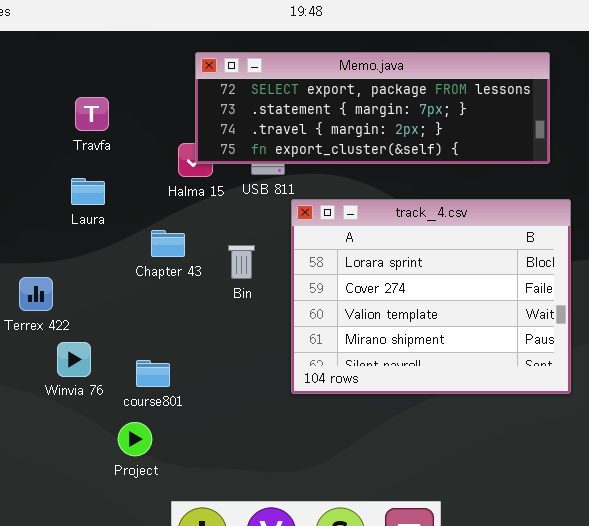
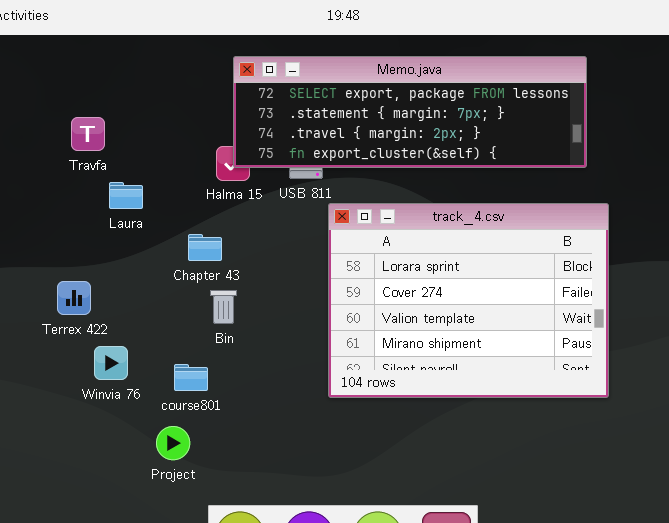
Travfa: [75,97,109,131] -> [71,117,105,151], moved
Bin: [228,245,255,279] -> [210,290,237,324], moved

